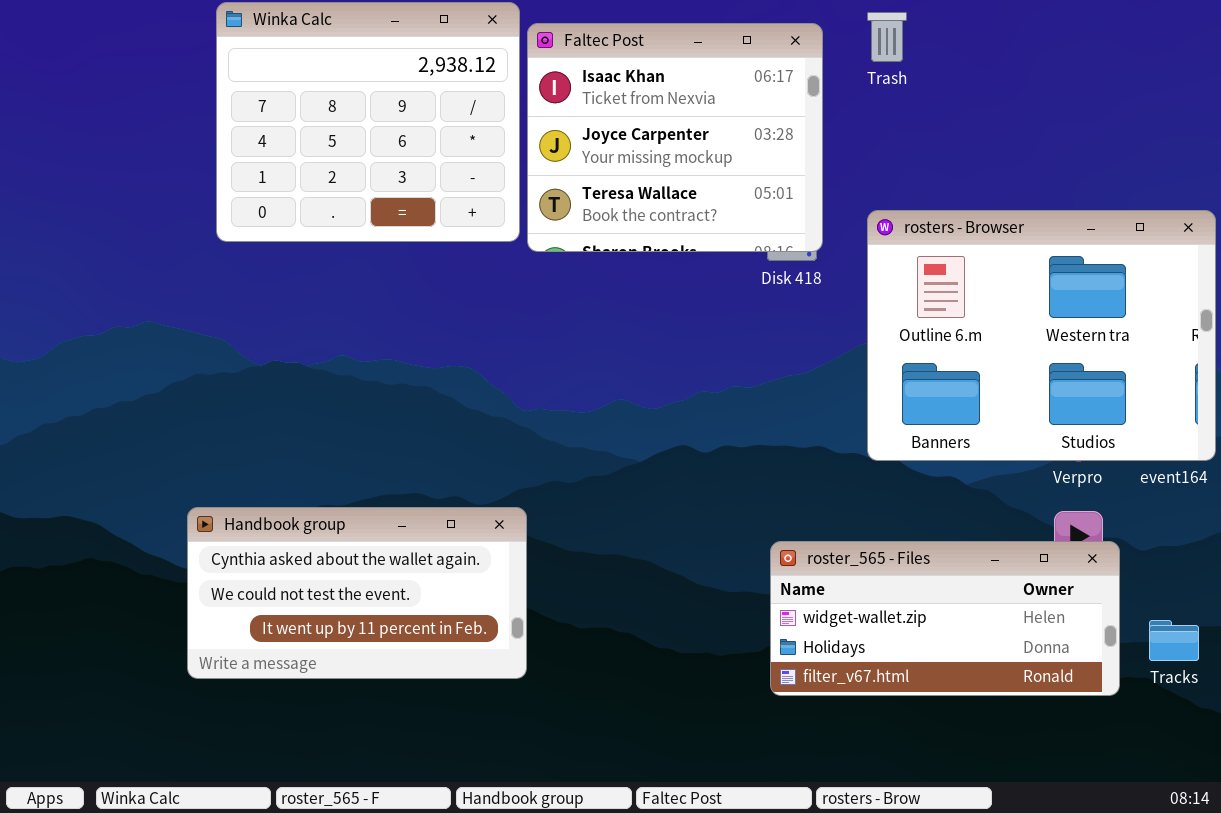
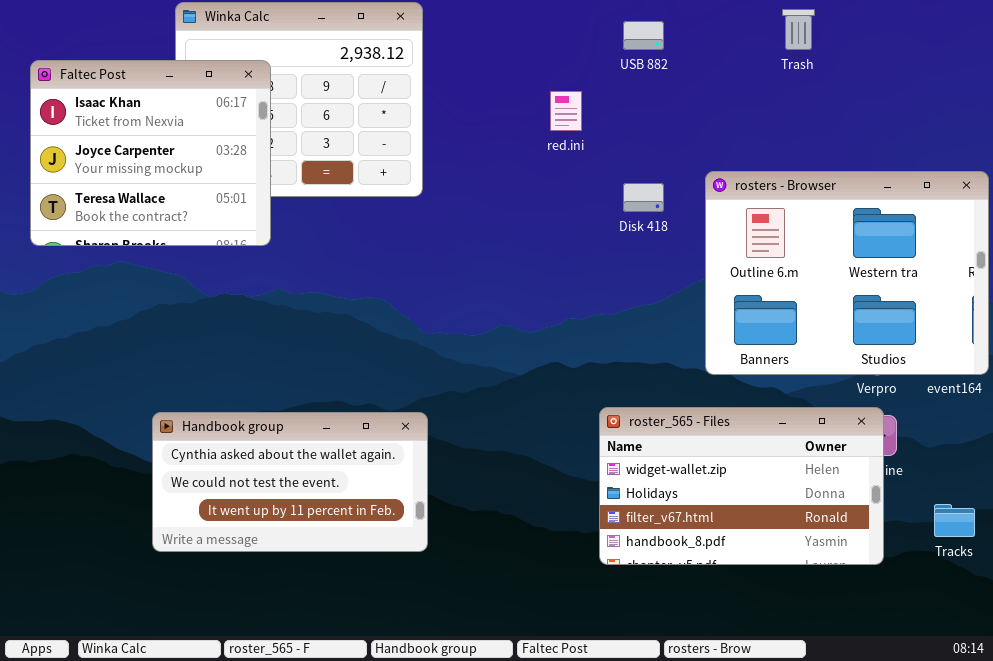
Trash: [867,12,907,62] -> [782,9,815,50], moved
Faltec Post: [527,23,823,252] -> [30,60,271,246], moved
roster_565 - Files: [770,541,1120,696] -> [599,407,884,565], moved, resized

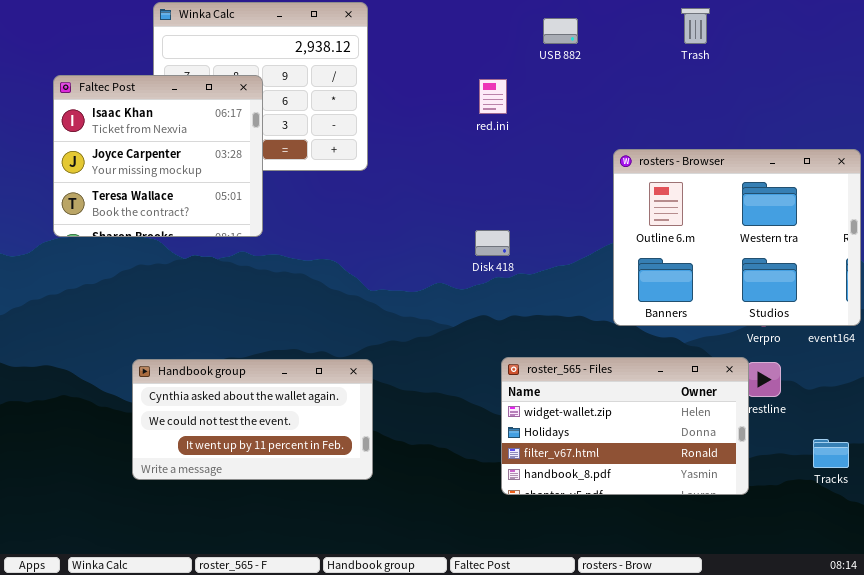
Faltec Post: [30,60,271,246] -> [53,75,263,237], moved
Disk 418: [623,183,664,212] -> [475,230,510,256], moved
roster_565 - Files: [599,407,884,565] -> [501,357,749,495], moved

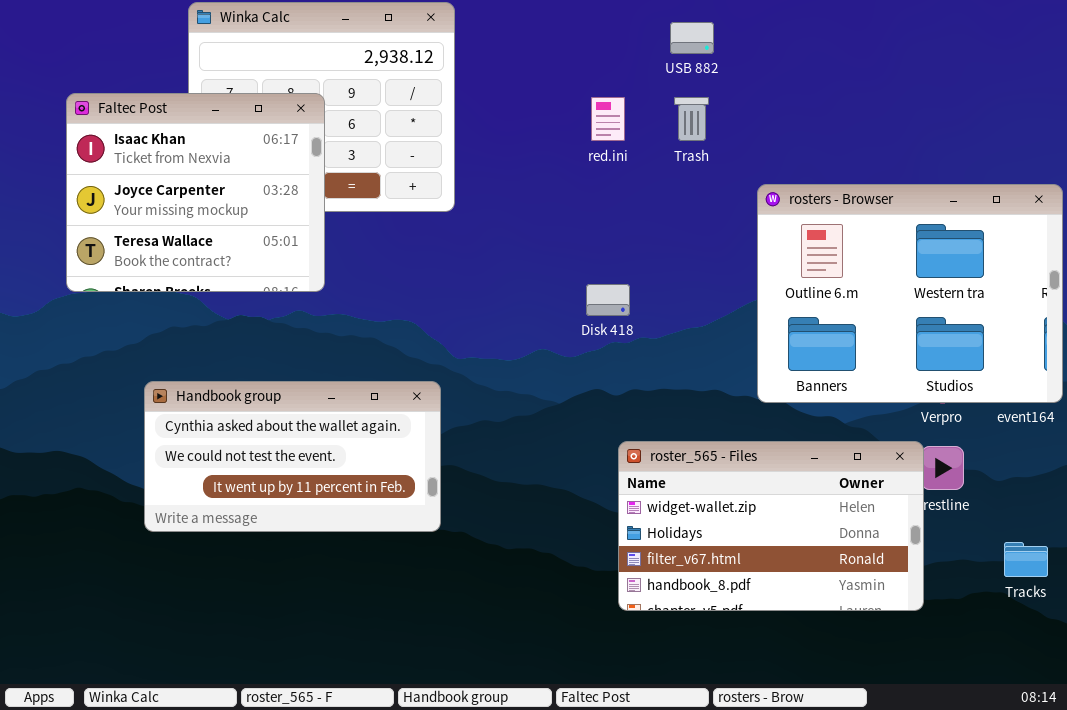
Trash: [681,8,710,44] -> [674,97,709,141], moved
Handbook group: [132,359,373,480] -> [144,381,441,532], moved

